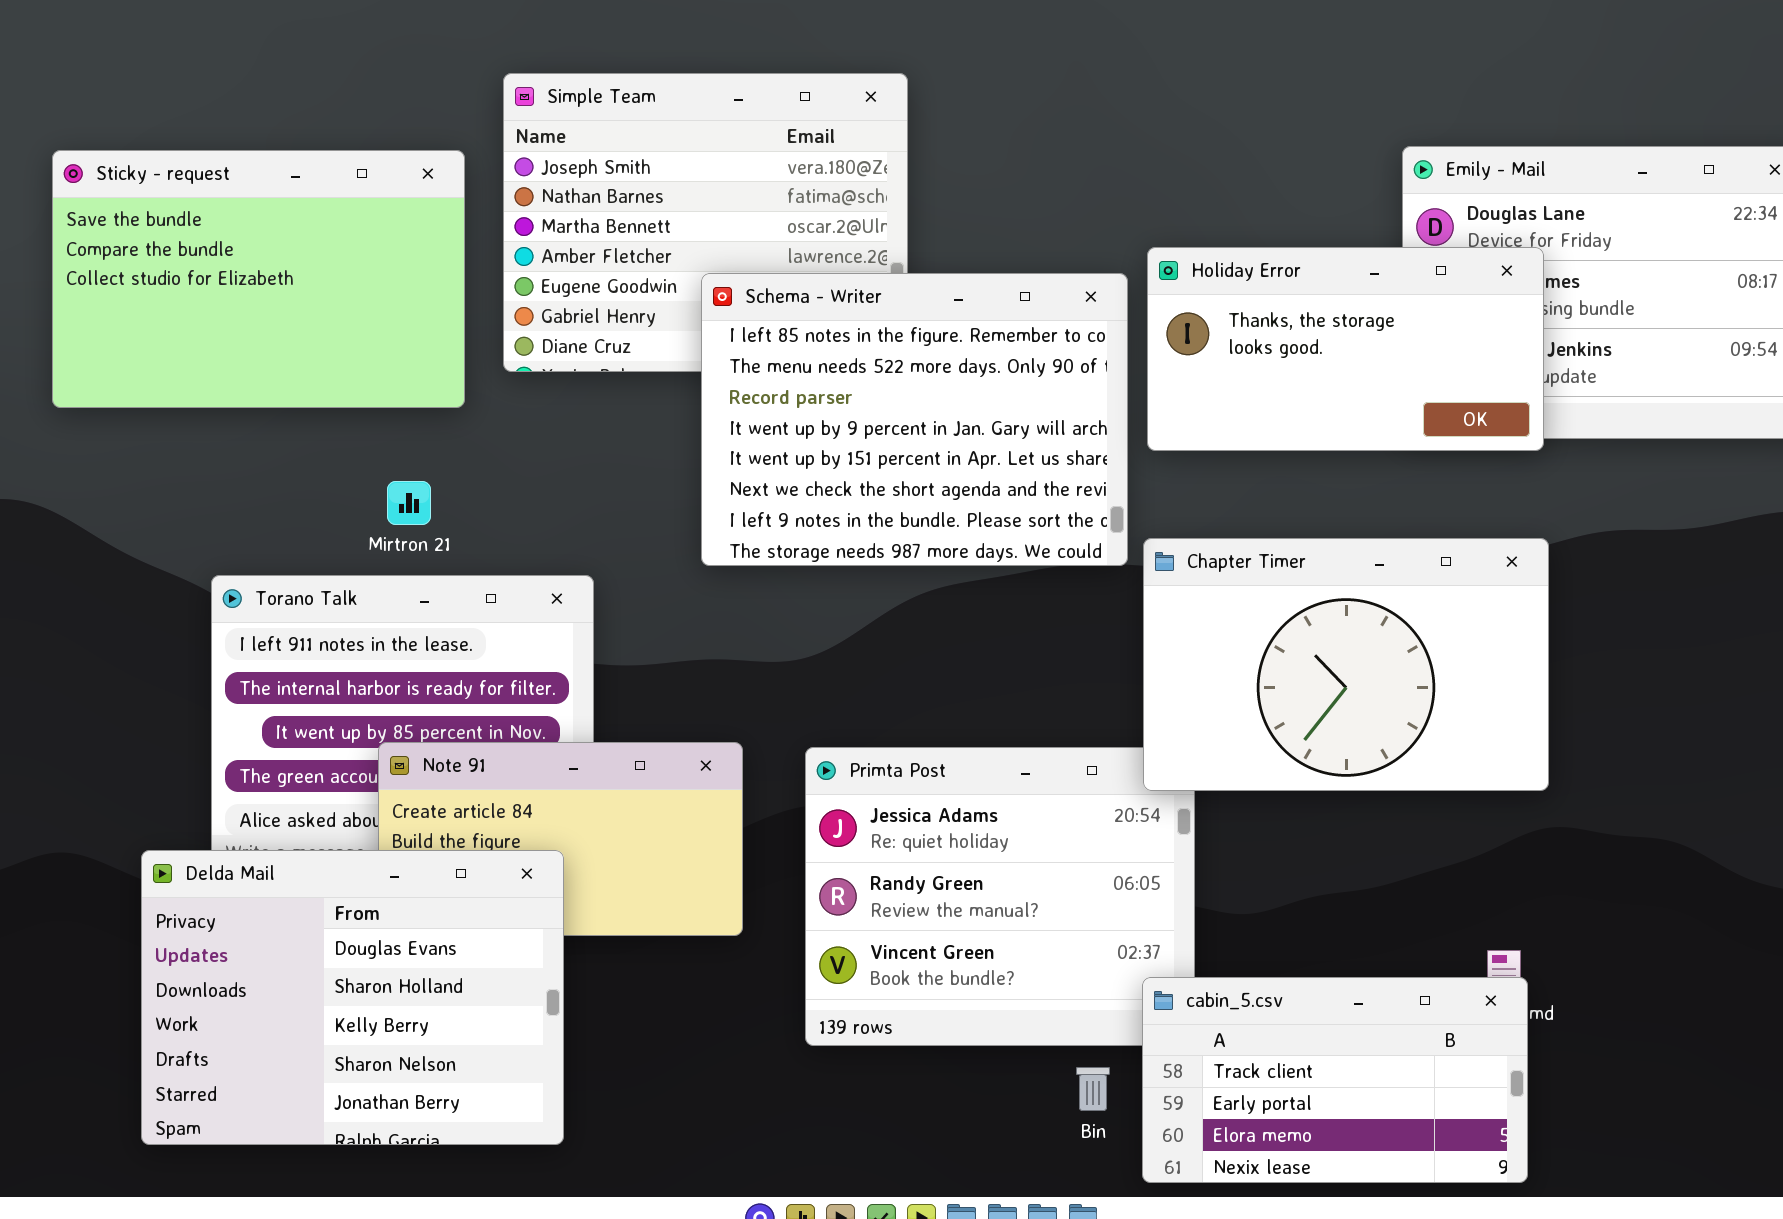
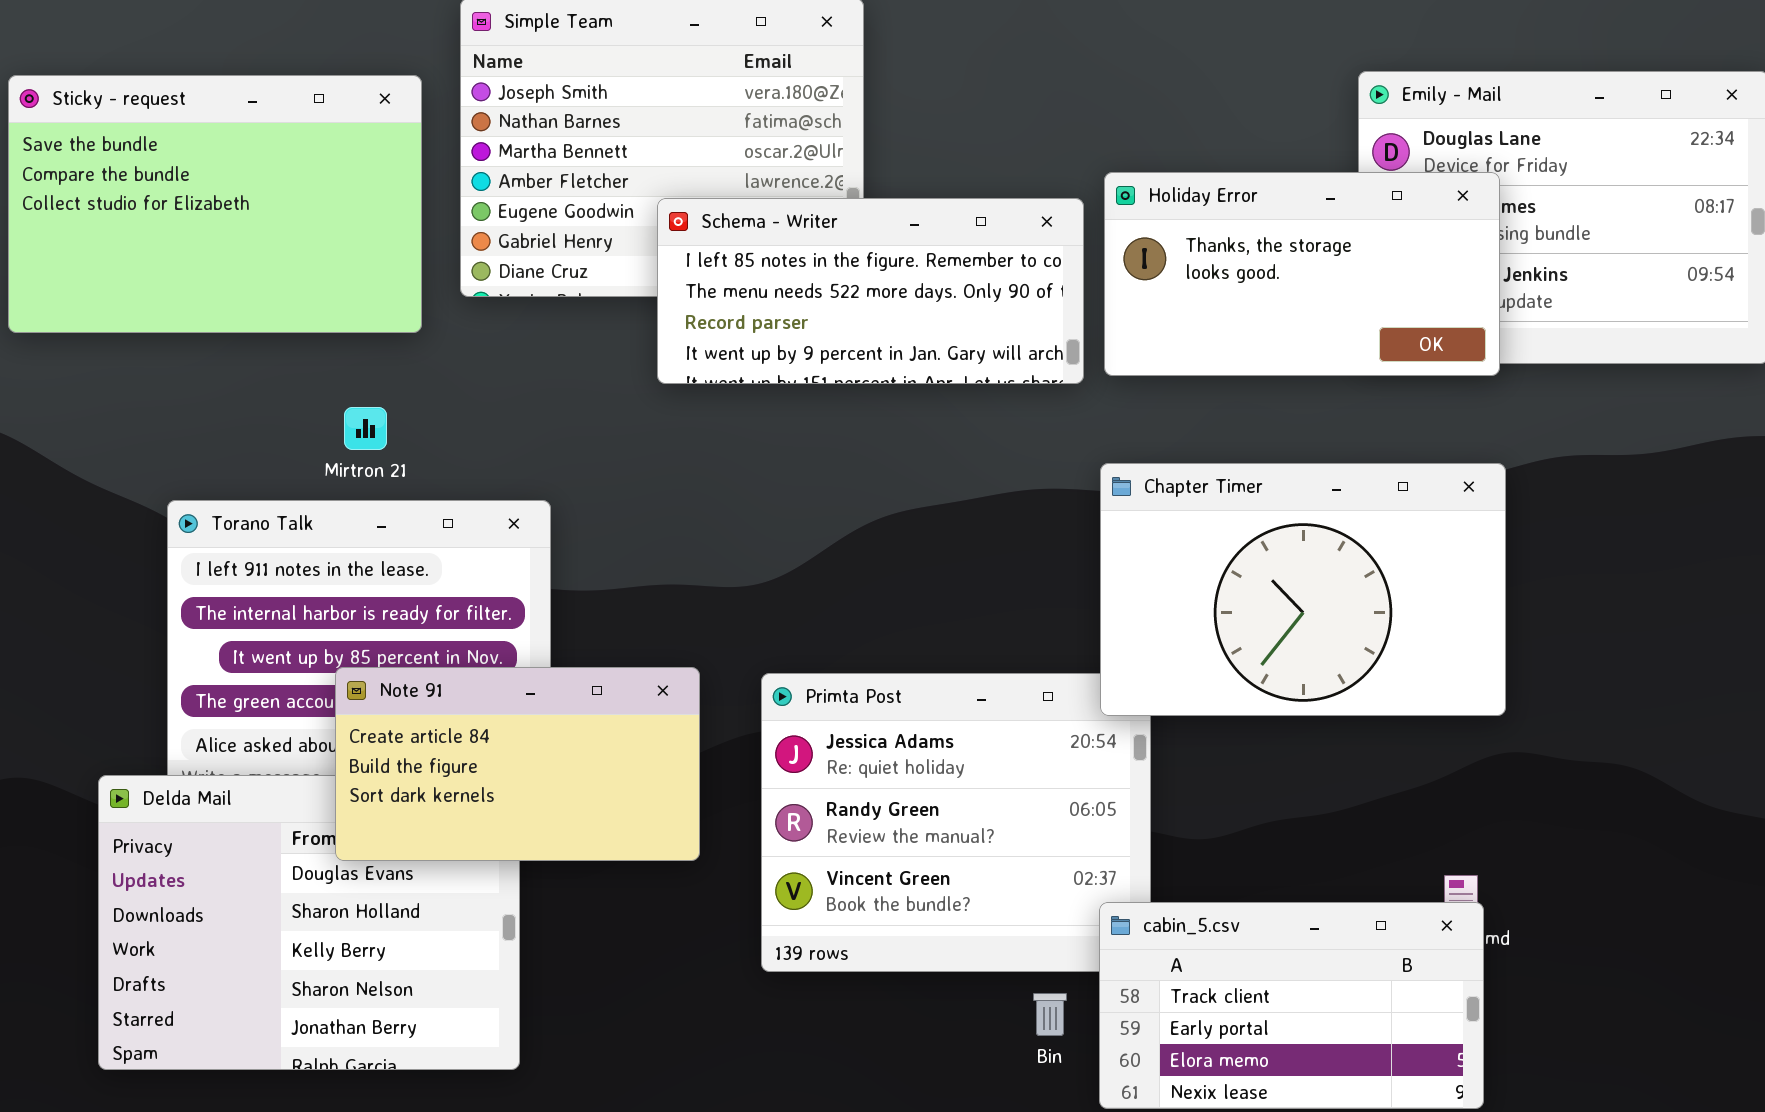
Schema - Writer: [701,273,1128,566] -> [657,198,1084,384], resized
Note 91: [378,742,743,936] -> [335,667,700,861], raised

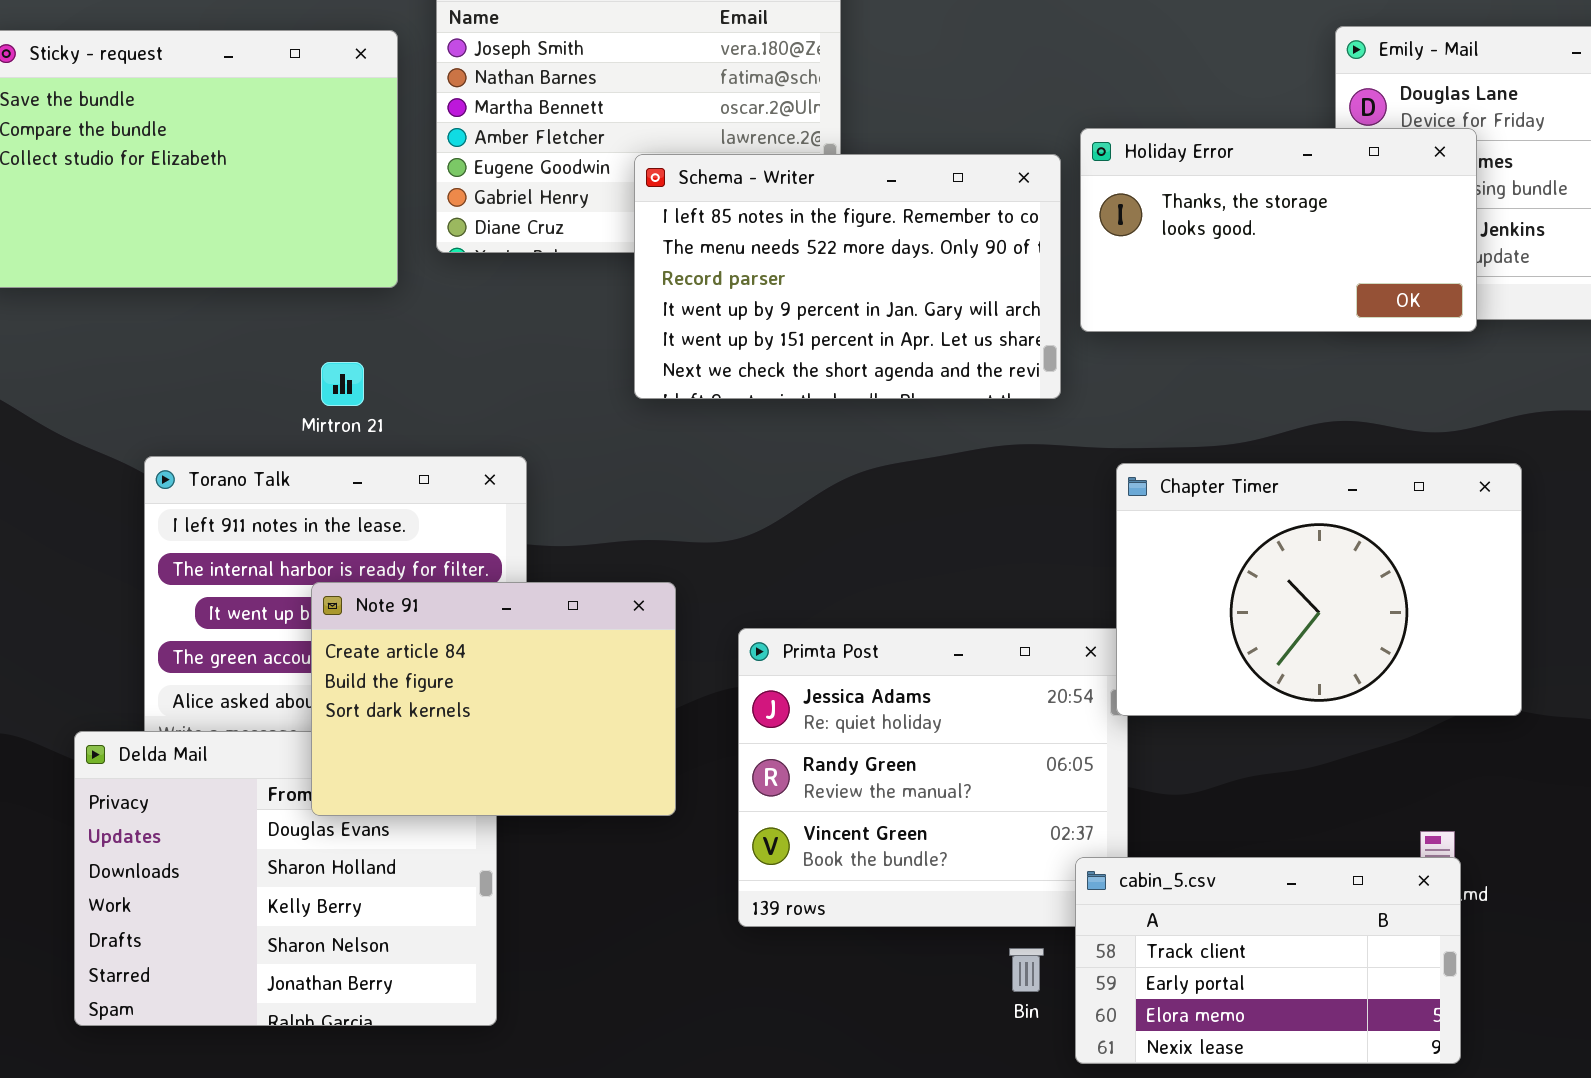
Schema - Writer: [657,198,1084,384] -> [634,154,1061,399], resized
Chapter Timer: [1100,463,1506,716] -> [1116,463,1522,716], moved
Note 91: [335,667,700,861] -> [311,582,676,816], resized

